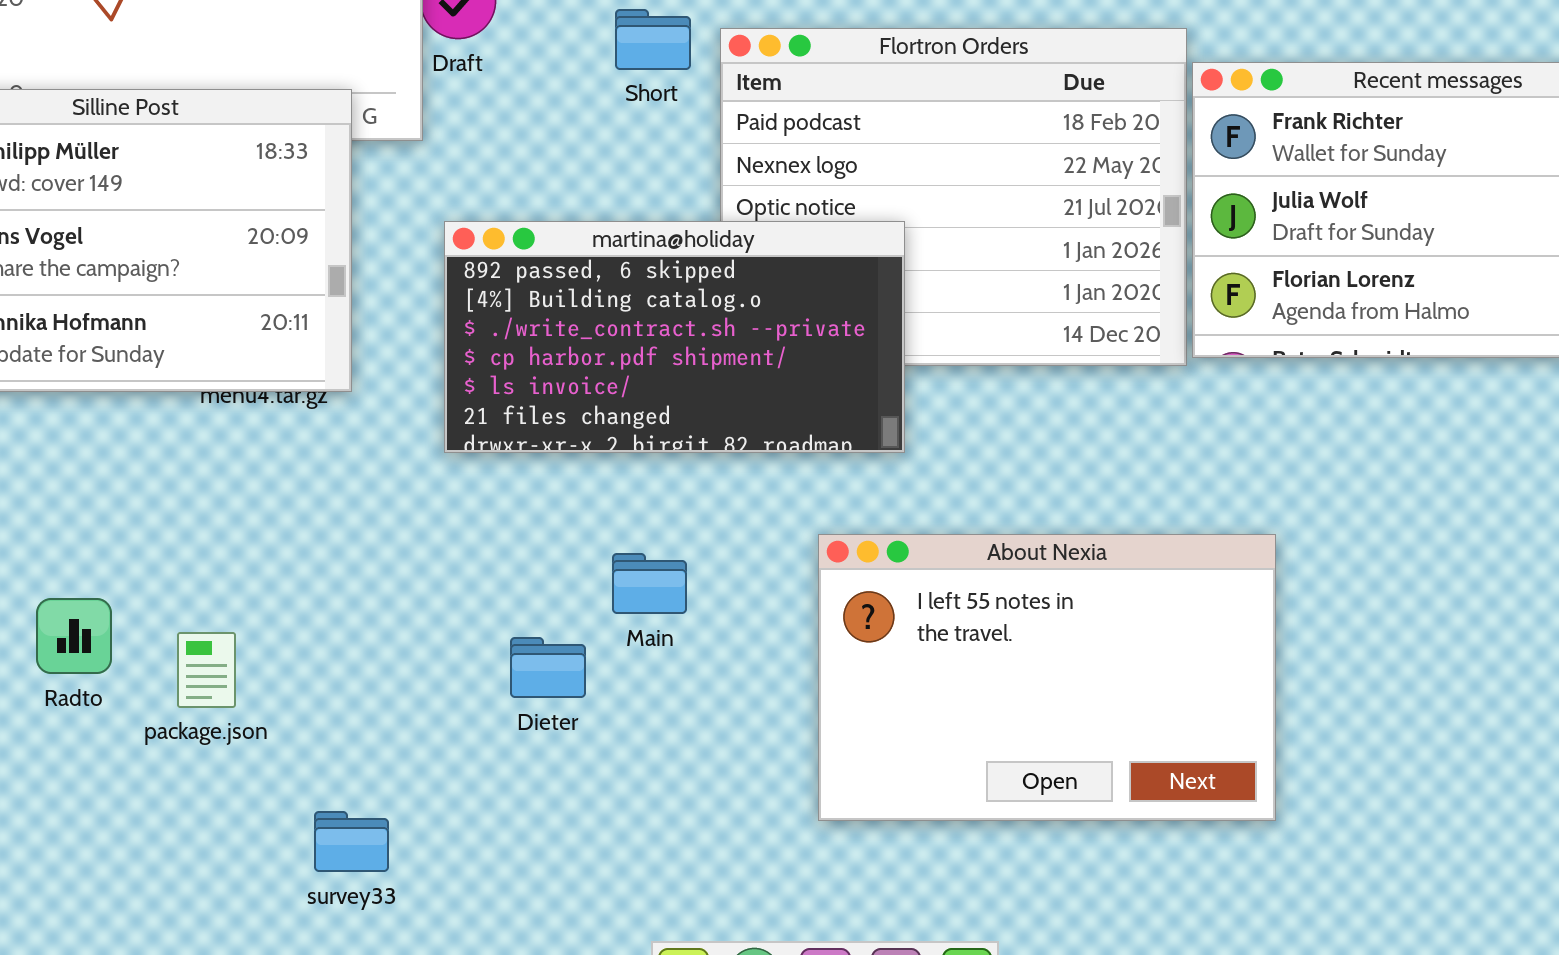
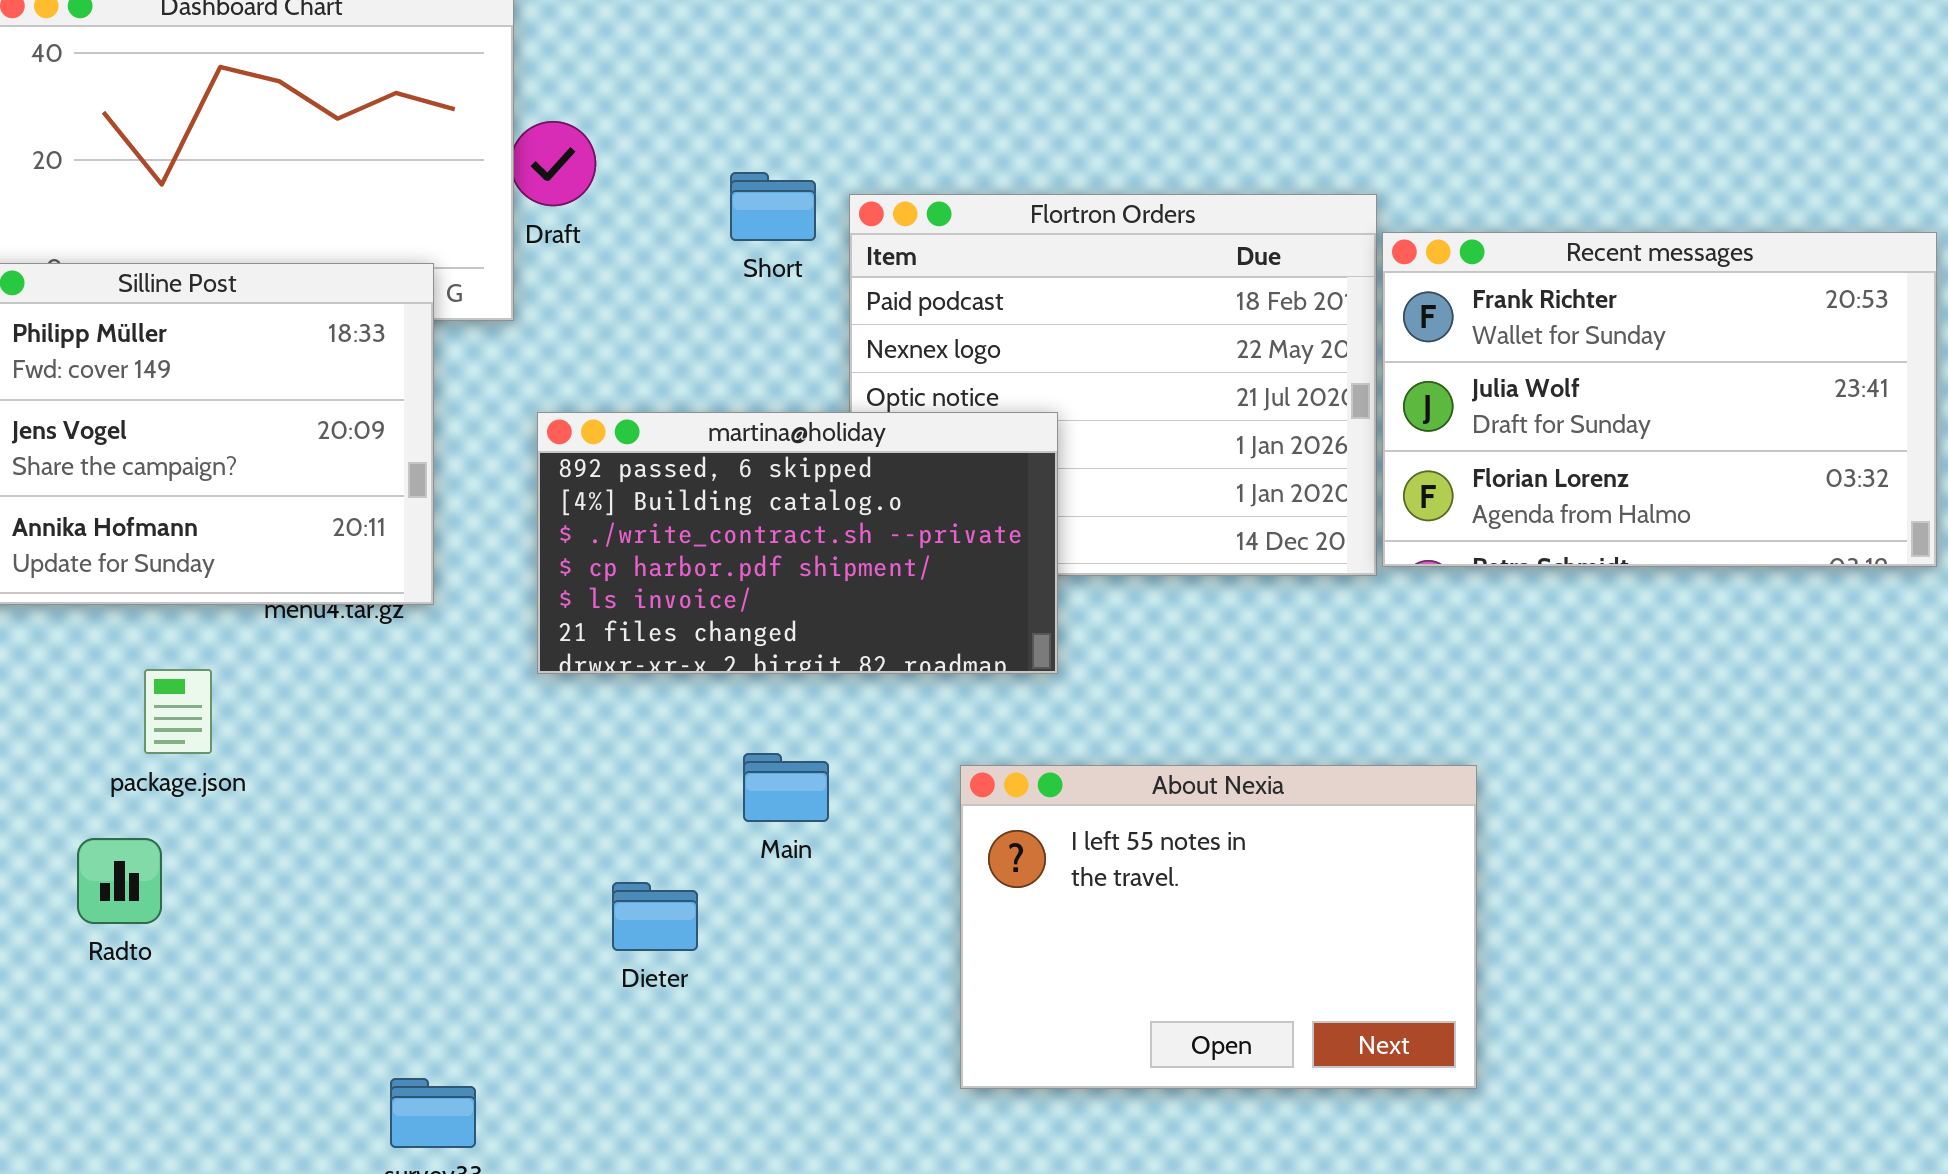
Main: [612,553,687,614] -> [743,753,829,822], moved
package.json: [177,632,236,708] -> [144,669,212,754], moved

